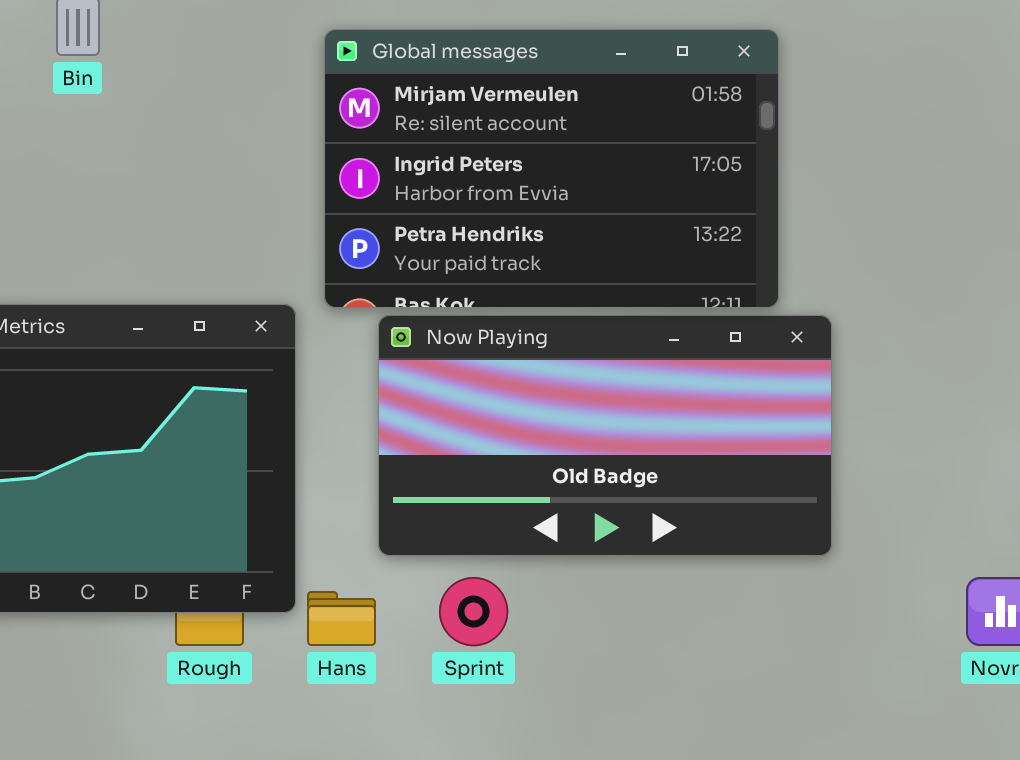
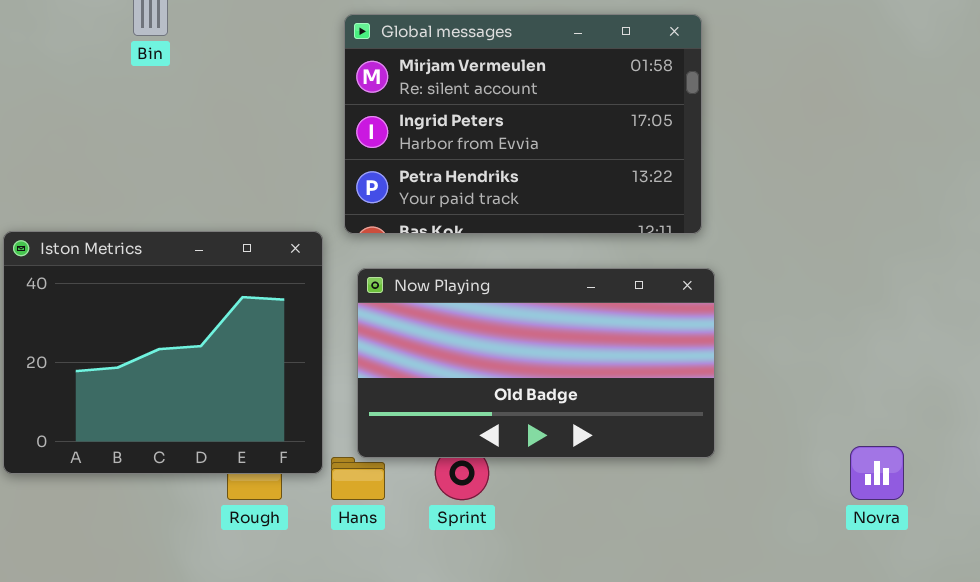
Now Playing: [378,315,832,556] -> [357,268,715,458], moved

